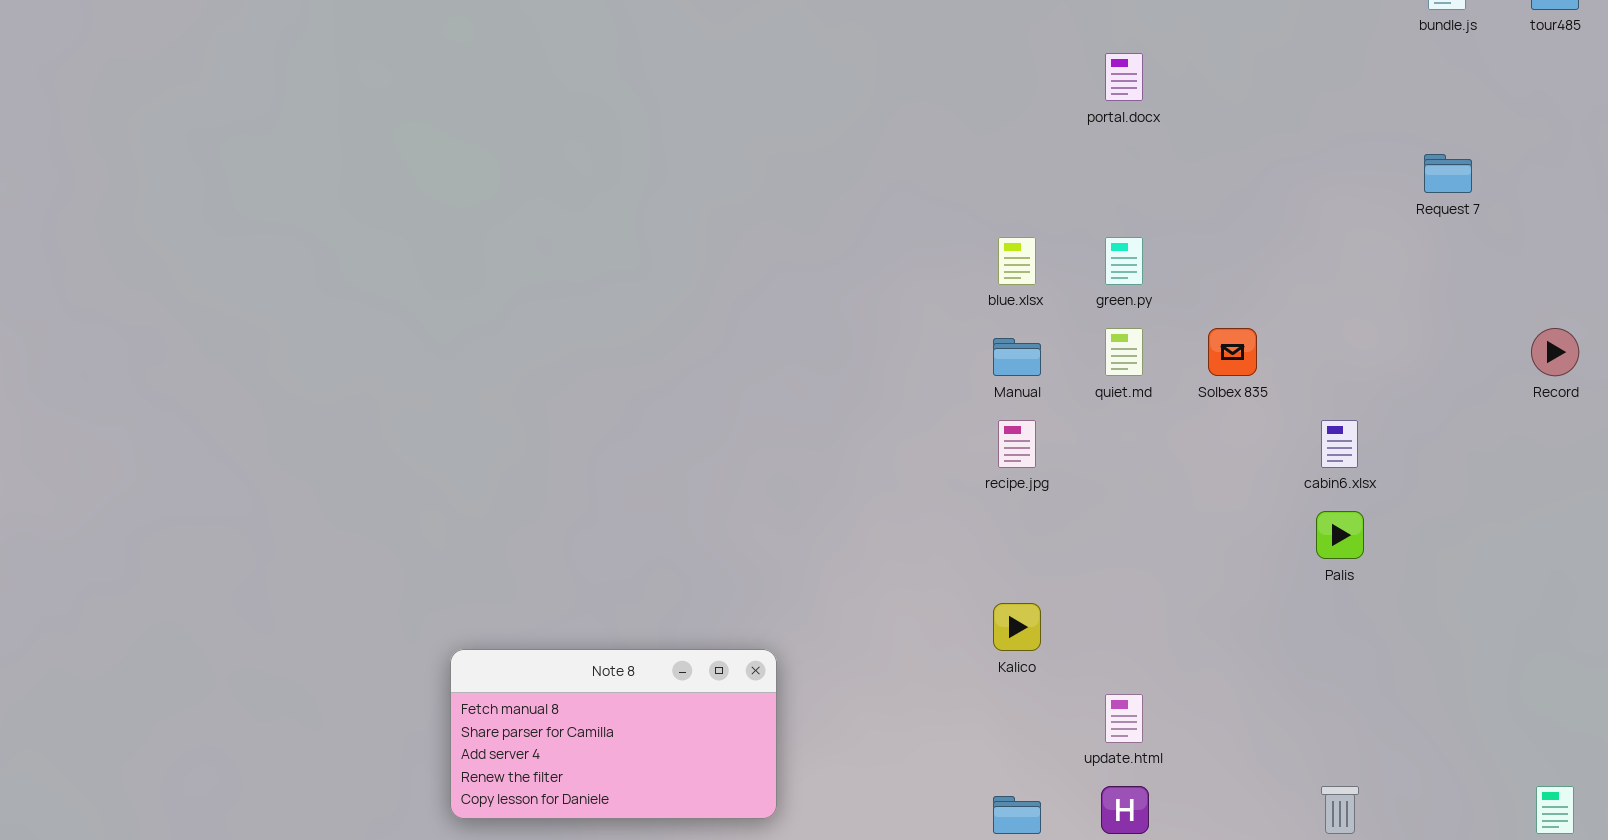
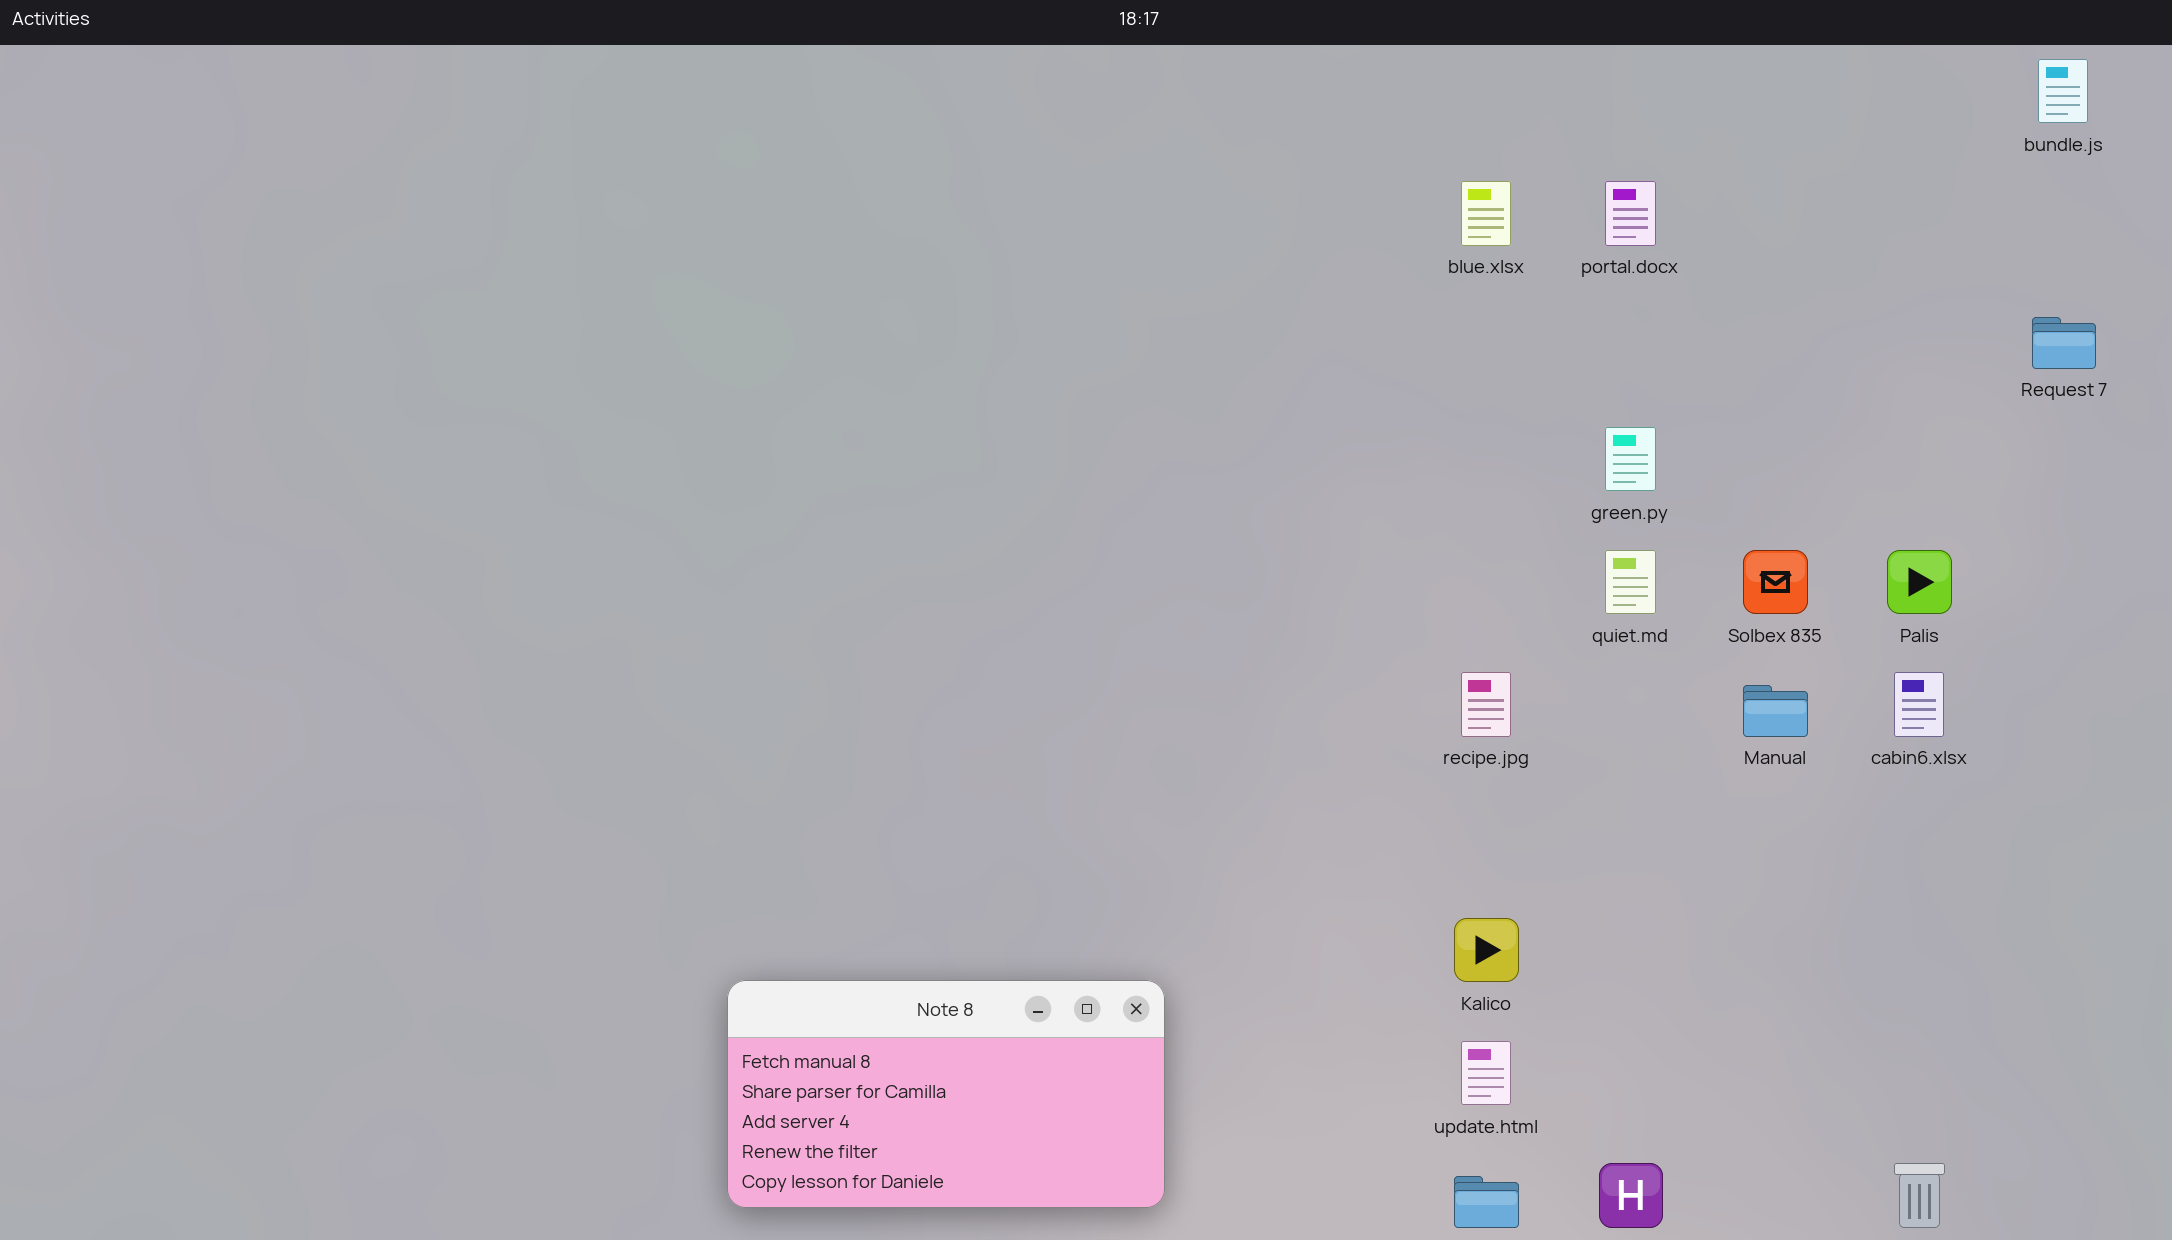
blue.xlsx: [998,237,1036,285] -> [1461,181,1511,246], moved
Manual: [993,338,1041,376] -> [1743,685,1808,737], moved
Palis: [1316,511,1364,559] -> [1887,550,1952,614], moved
update.html: [1105,694,1143,743] -> [1461,1041,1511,1105], moved

